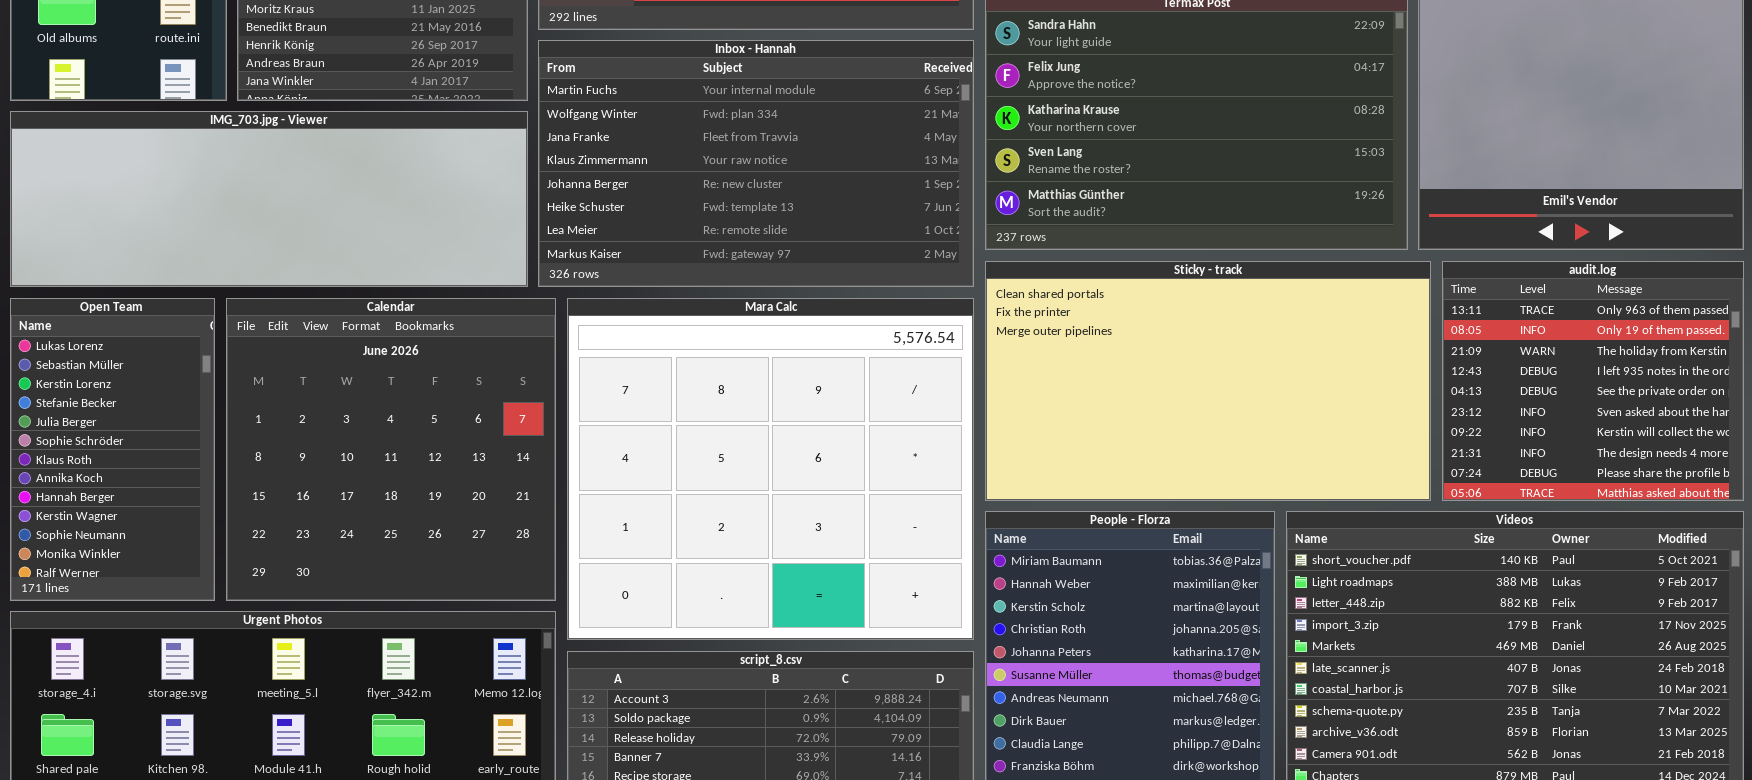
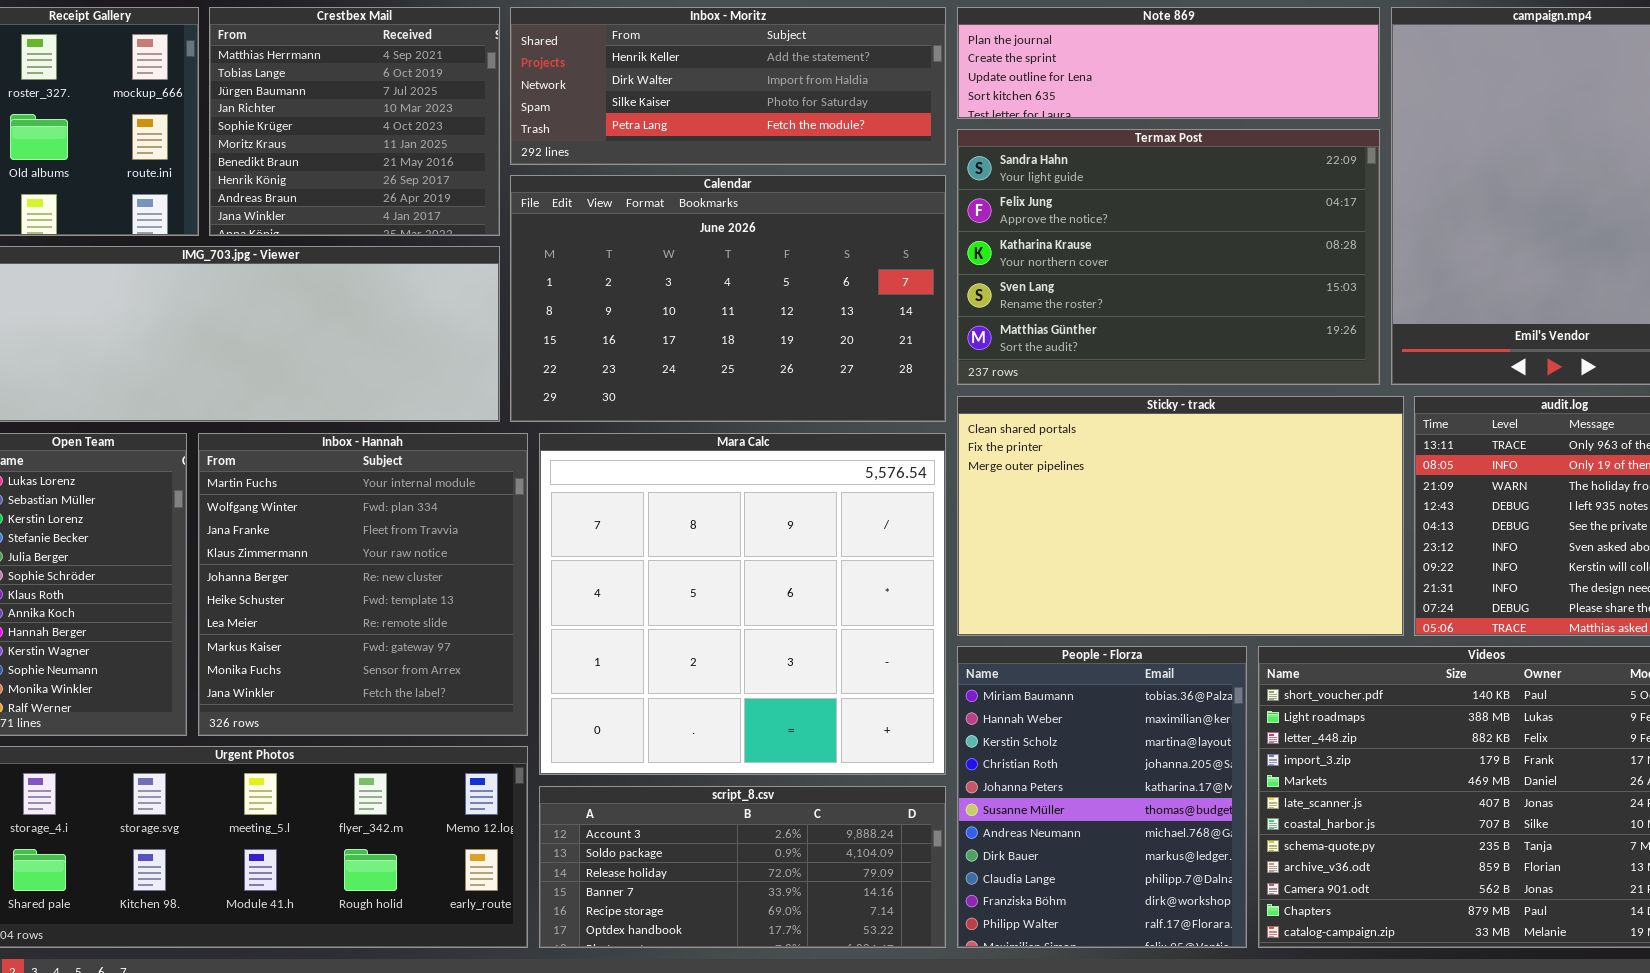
Inbox - Hannah: [538,40,974,287] -> [198,433,528,736], moved, resized
Calendar: [226,298,556,601] -> [510,175,946,422], moved, resized

